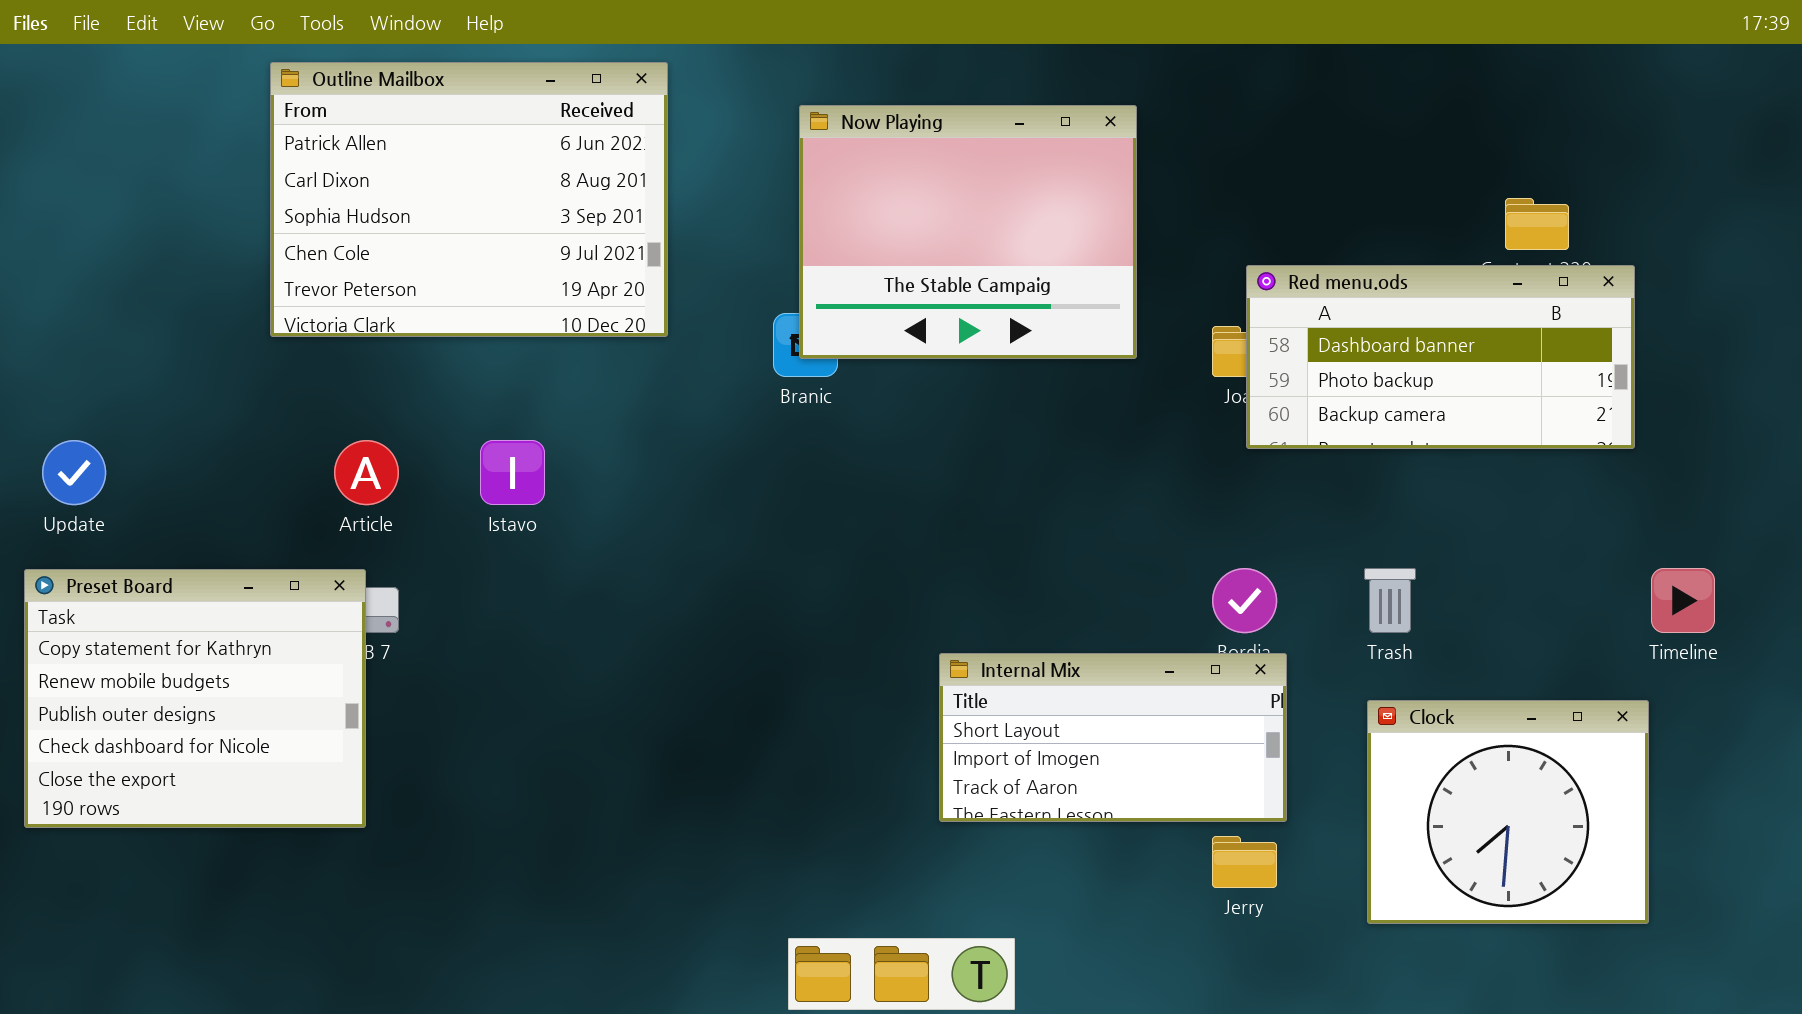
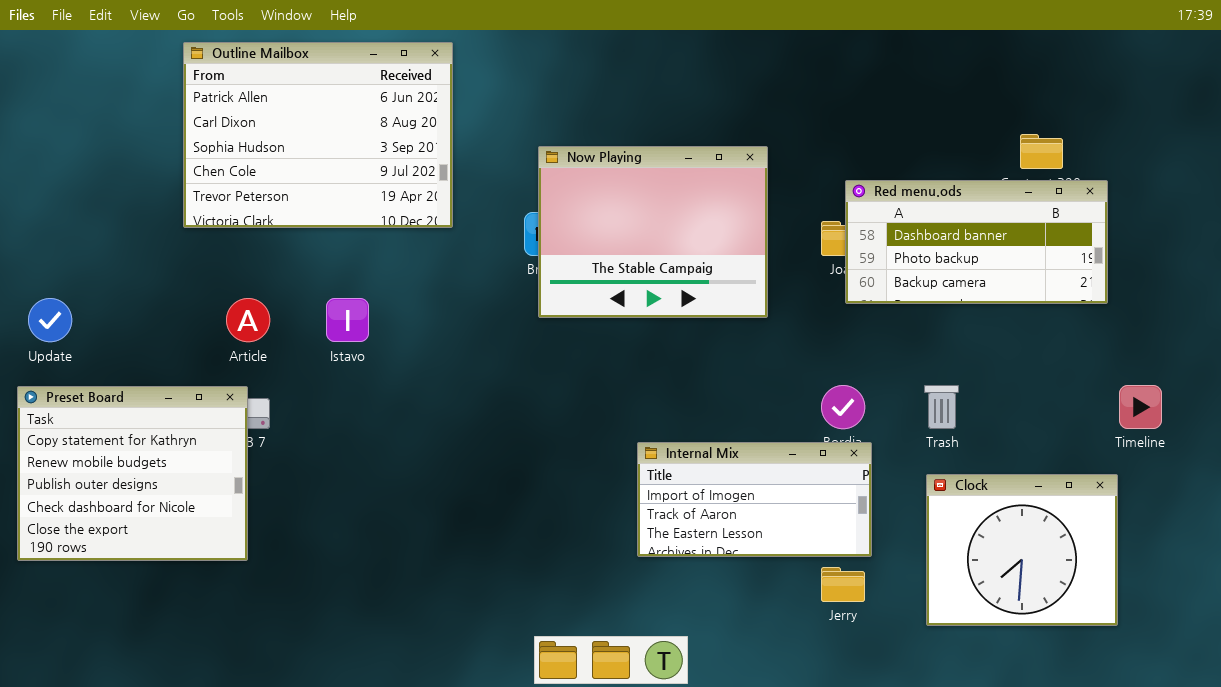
Now Playing: [799,105,1137,359] -> [538,146,768,318], moved
Internal Mix: [939,653,1287,822] -> [637,442,872,557], scrolled down 1 row

